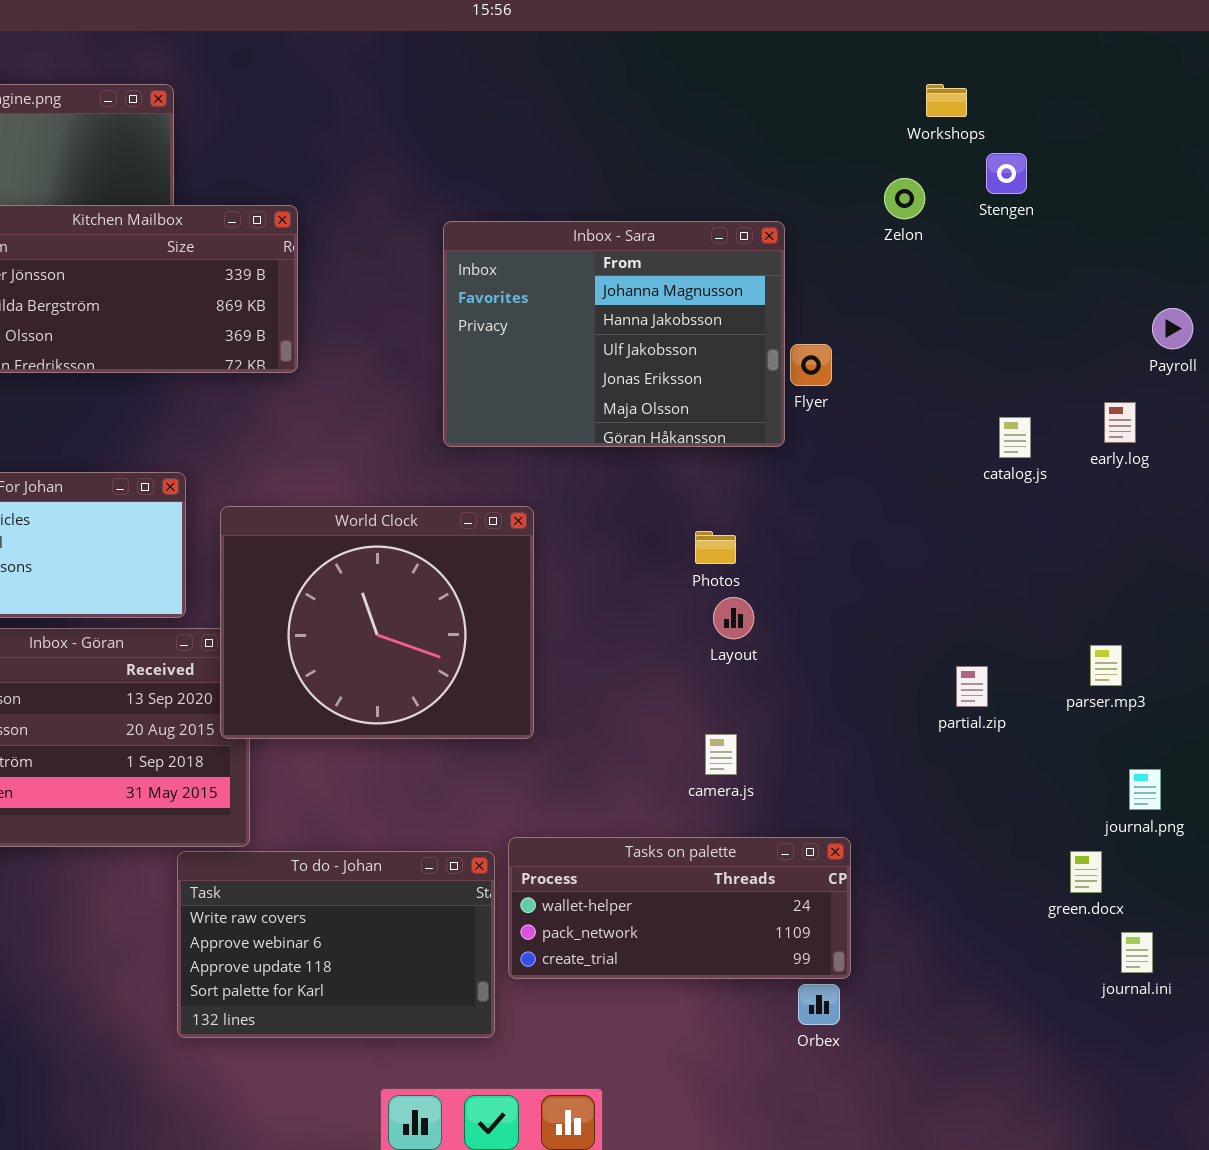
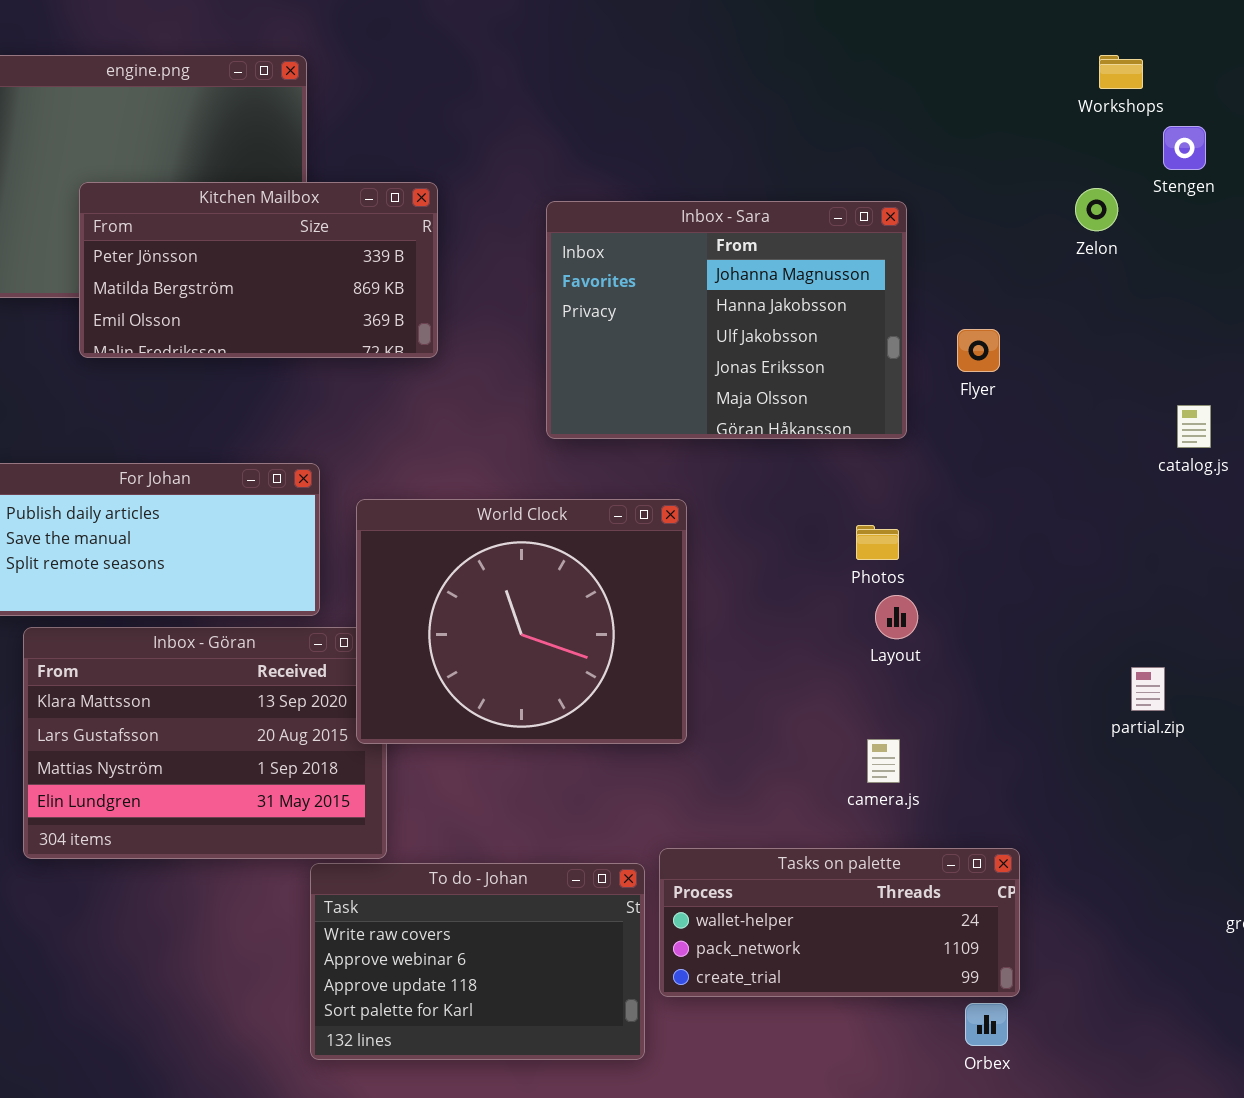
Zelon: [884,178,925,219] -> [1075,188,1118,231], moved
Inbox - Sara: [443,221,785,447] -> [546,201,907,439], moved

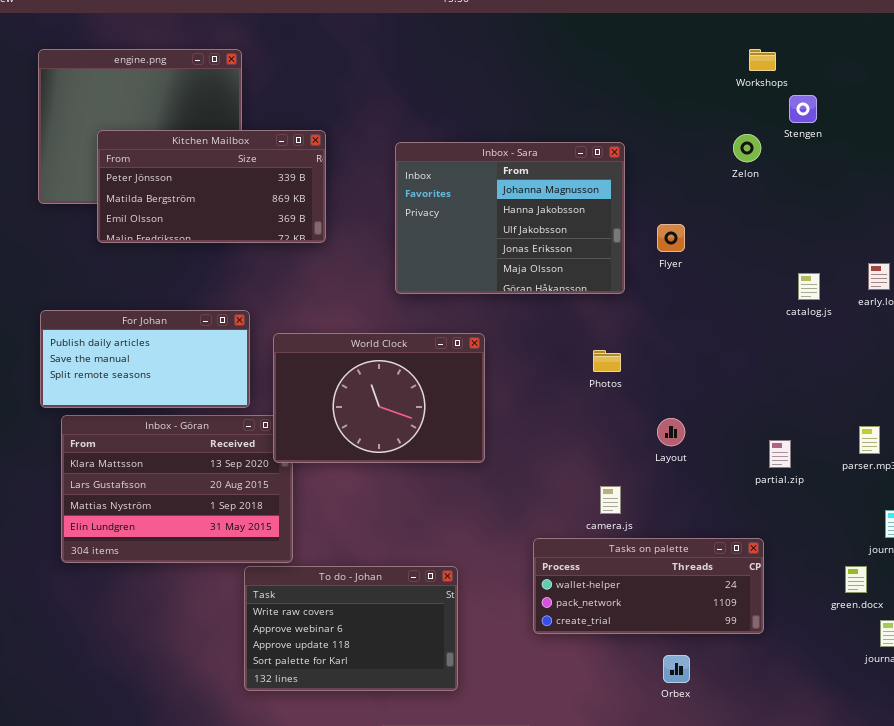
World Clock: [356,499,687,744] -> [273,333,485,463], resized
Layout: [875,595,918,639] -> [657,418,685,446], moved
Tasks on palette: [659,848,1020,997] -> [533,538,764,634], moved

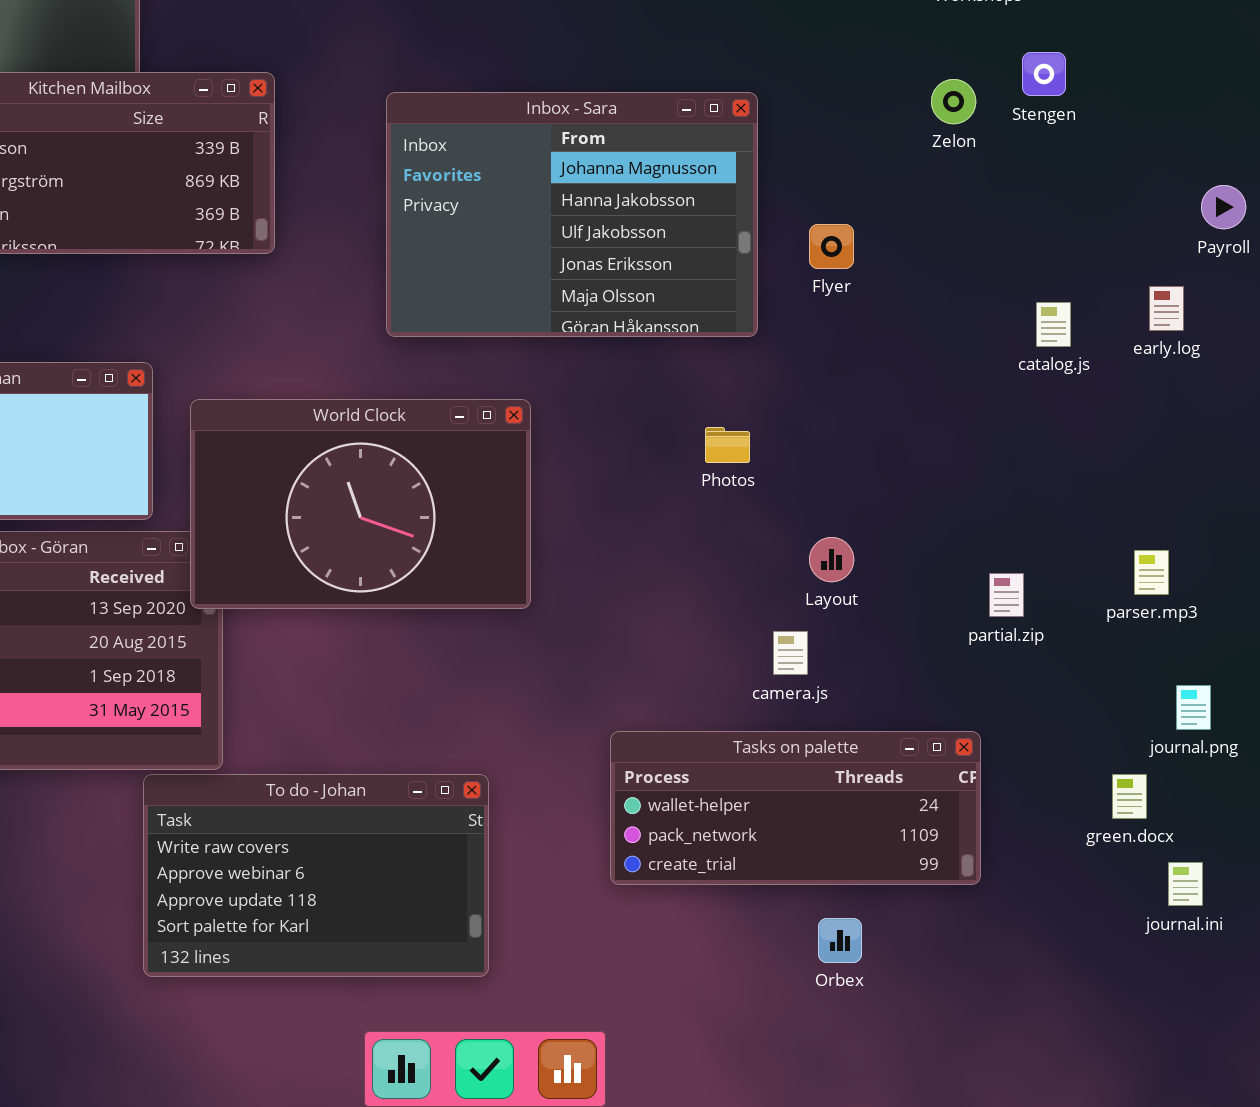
Stengen: [789,95,817,123] -> [1022,52,1066,96], moved
camera.js: [600,486,621,514] -> [773,631,808,675], moved

